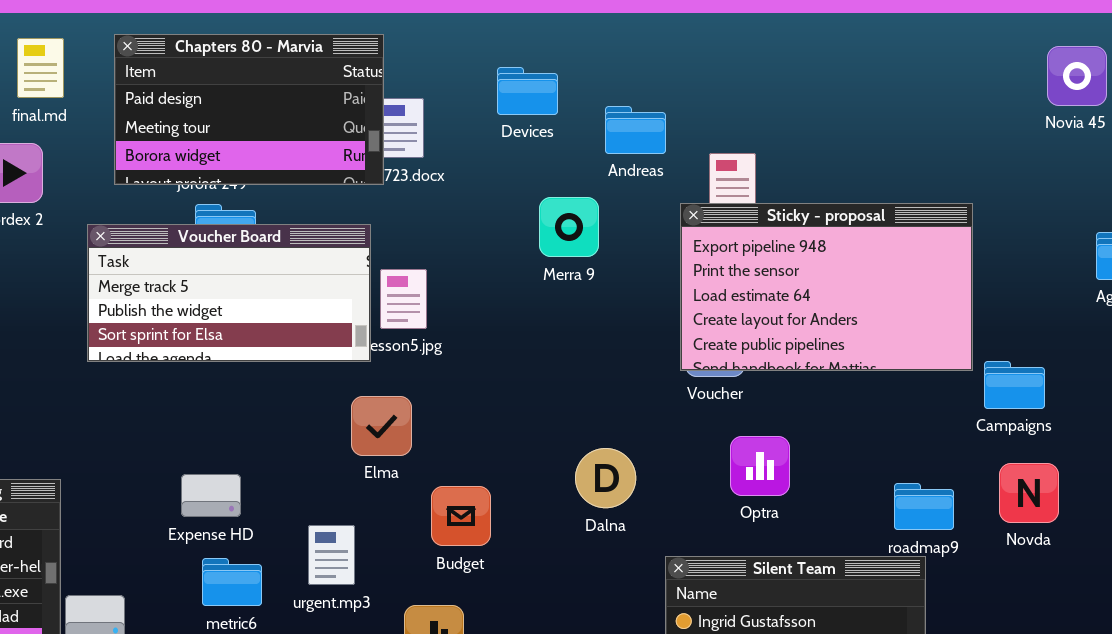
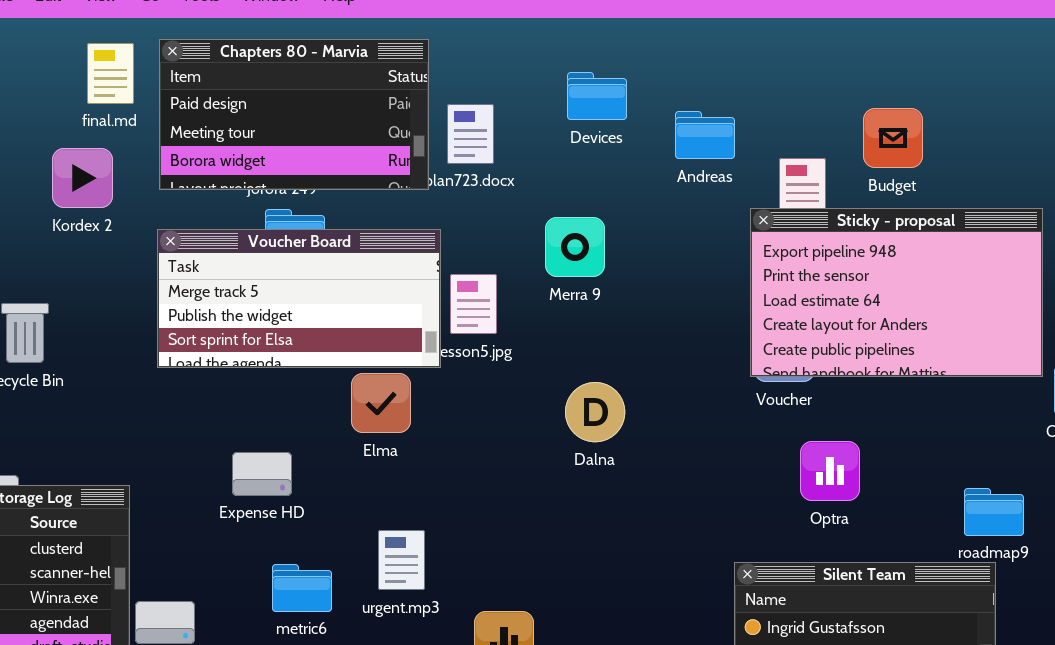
Chapters 80 - Marvia: [114,34,384,185] -> [159,39,429,190], moved
Merra 9: [539,197,599,257] -> [545,217,605,277], moved
Elma: [351,396,412,456] -> [351,373,411,433], moved
Dalna: [575,448,636,508] -> [565,382,625,442], moved
Expense HD: [181,474,241,517] -> [232,452,292,496], moved
Budget: [431,486,491,546] -> [863,108,923,168], moved

